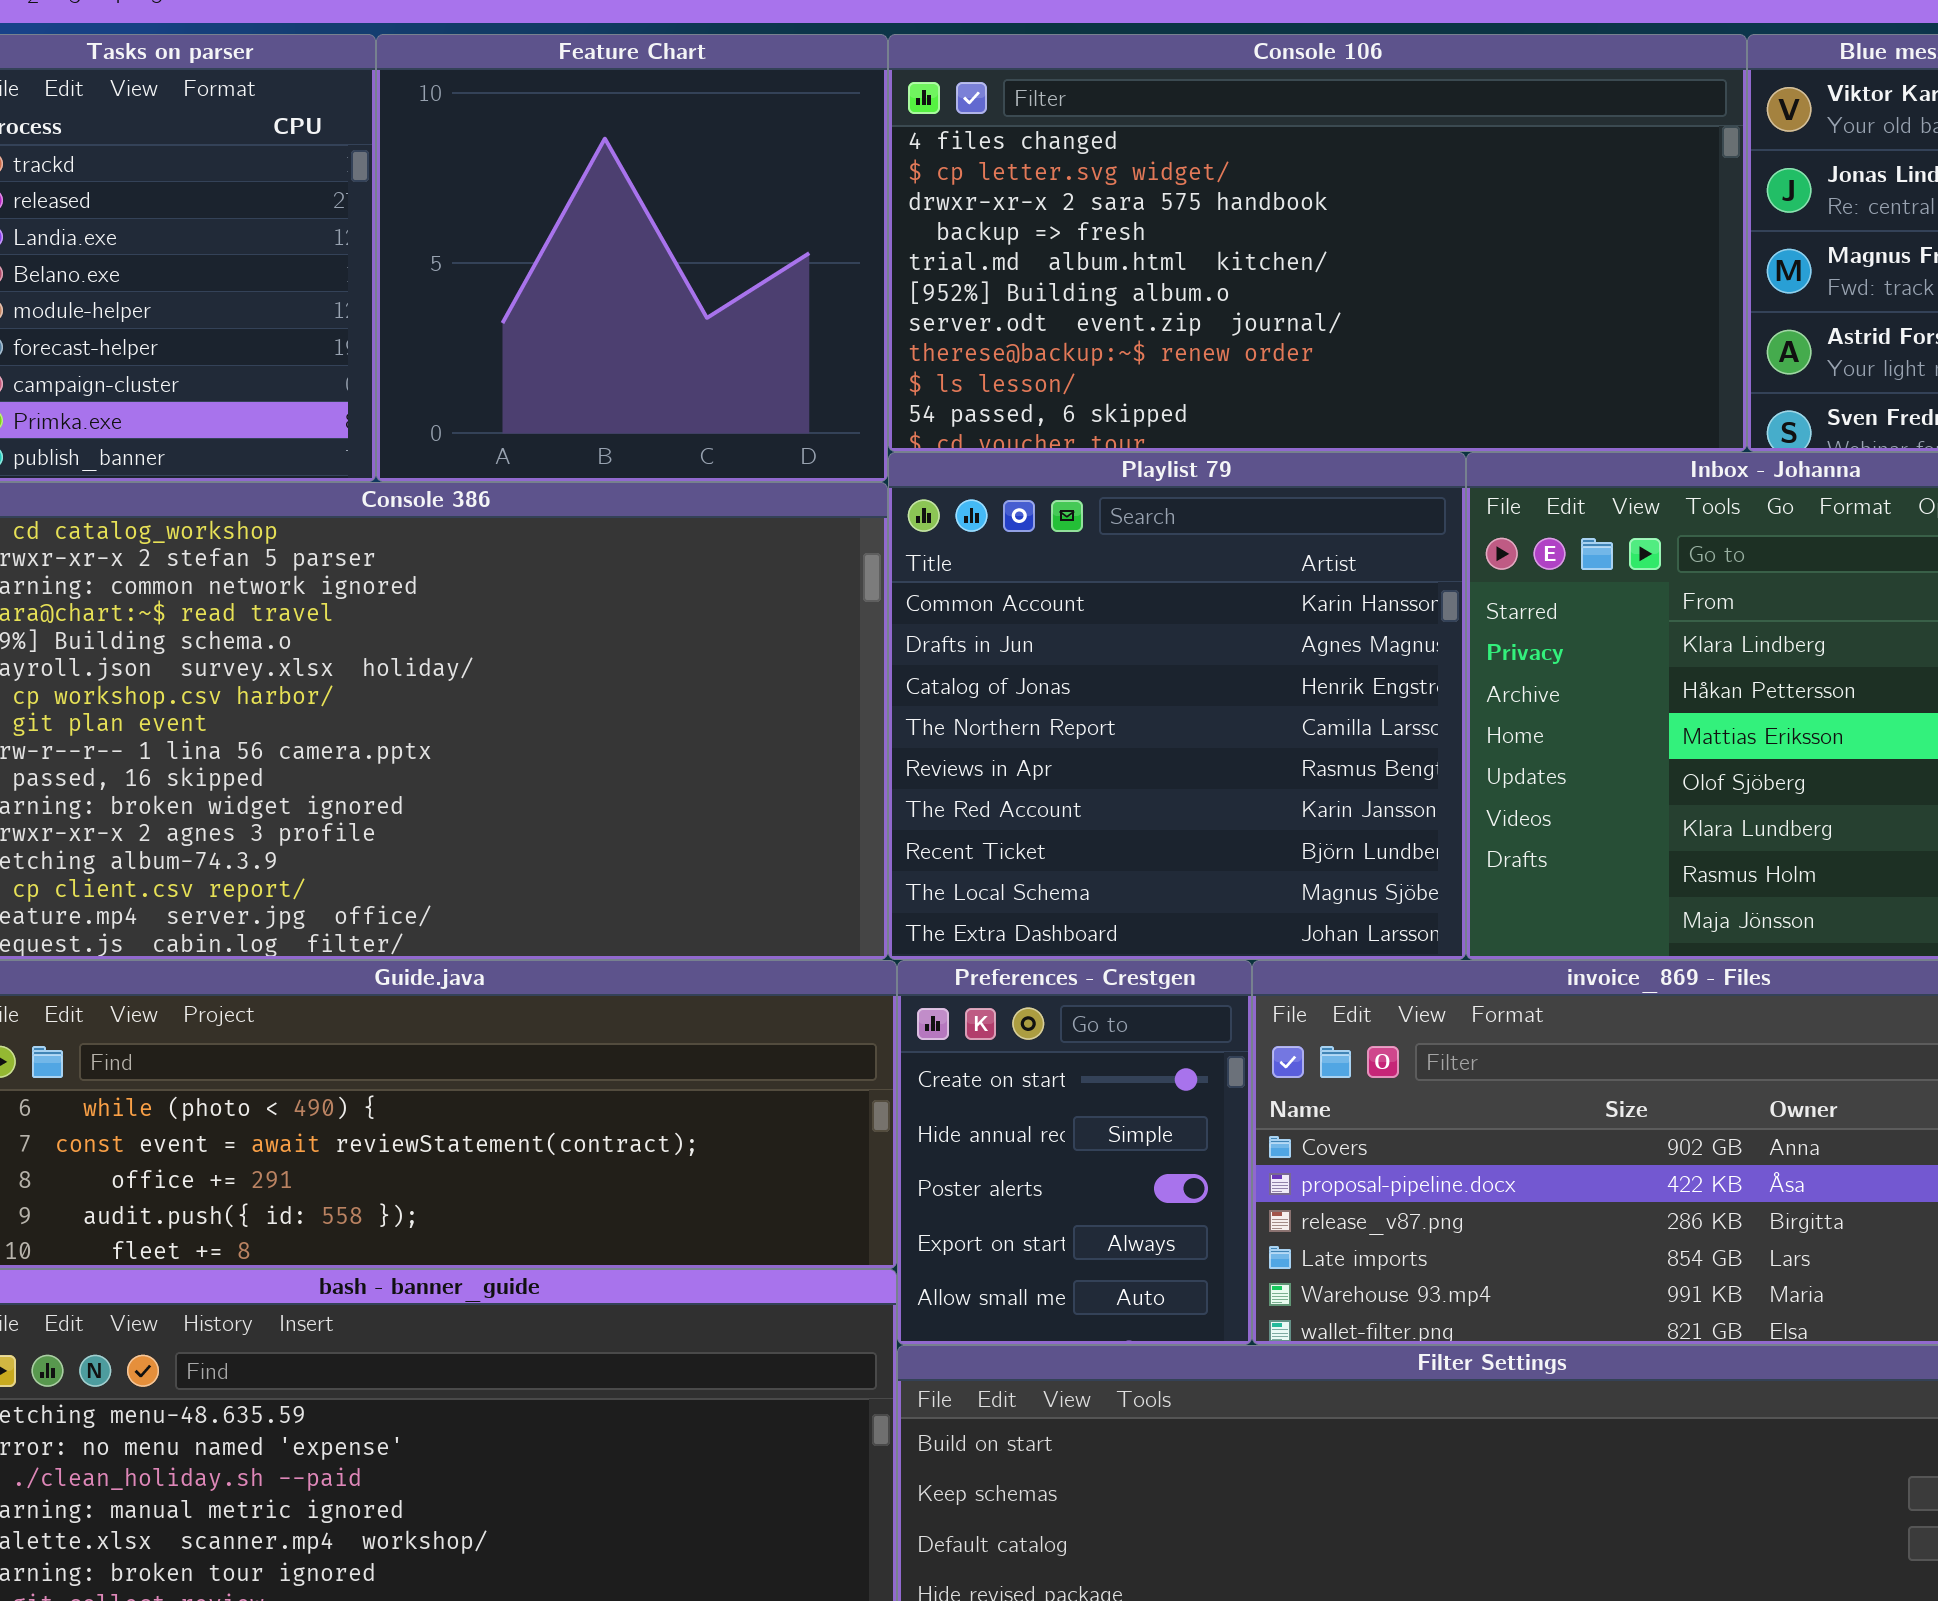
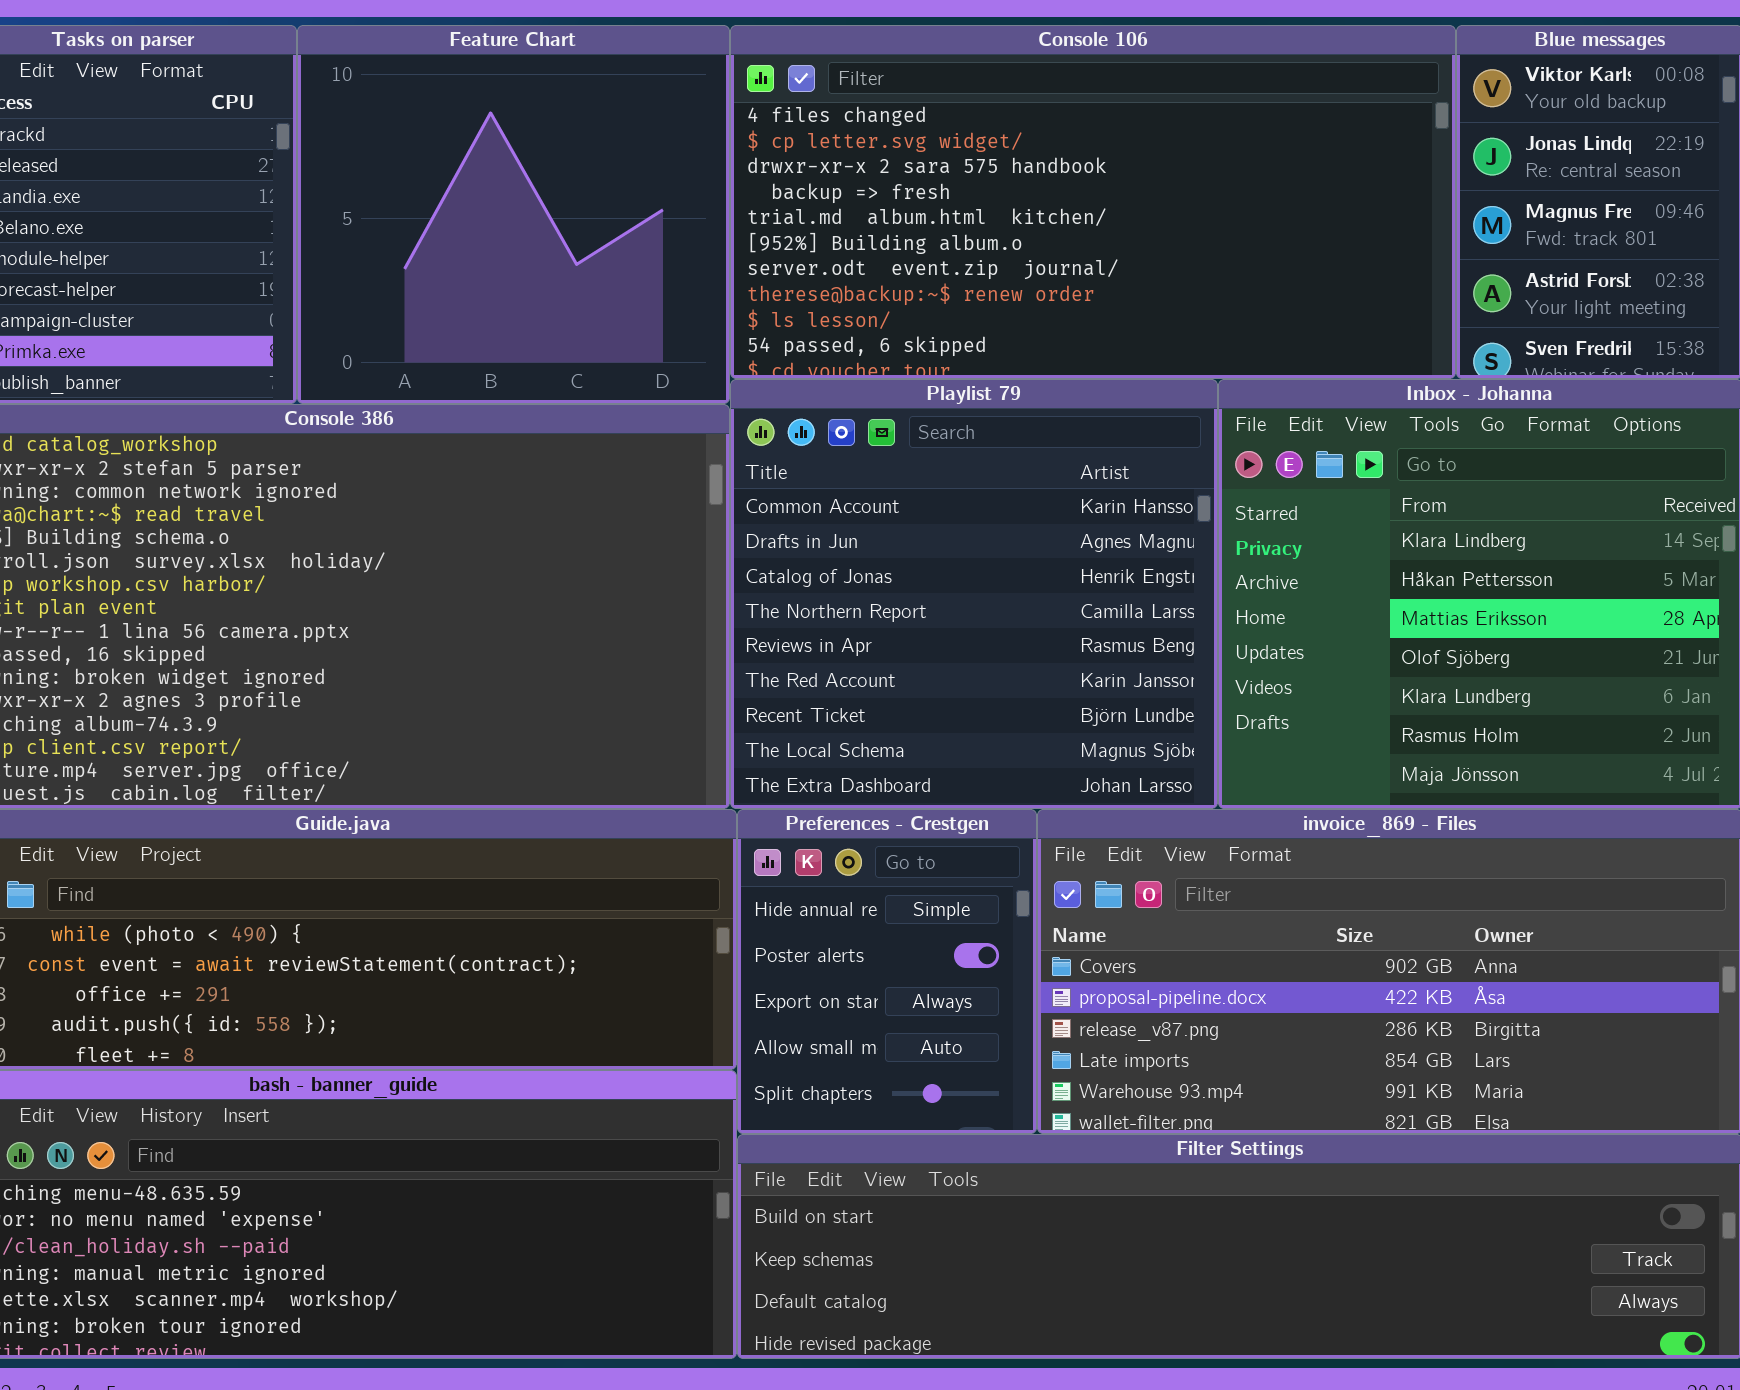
Preferences - Crestgen: [897,960,1252,1345] -> [737,809,1037,1134], scrolled down 1 row

